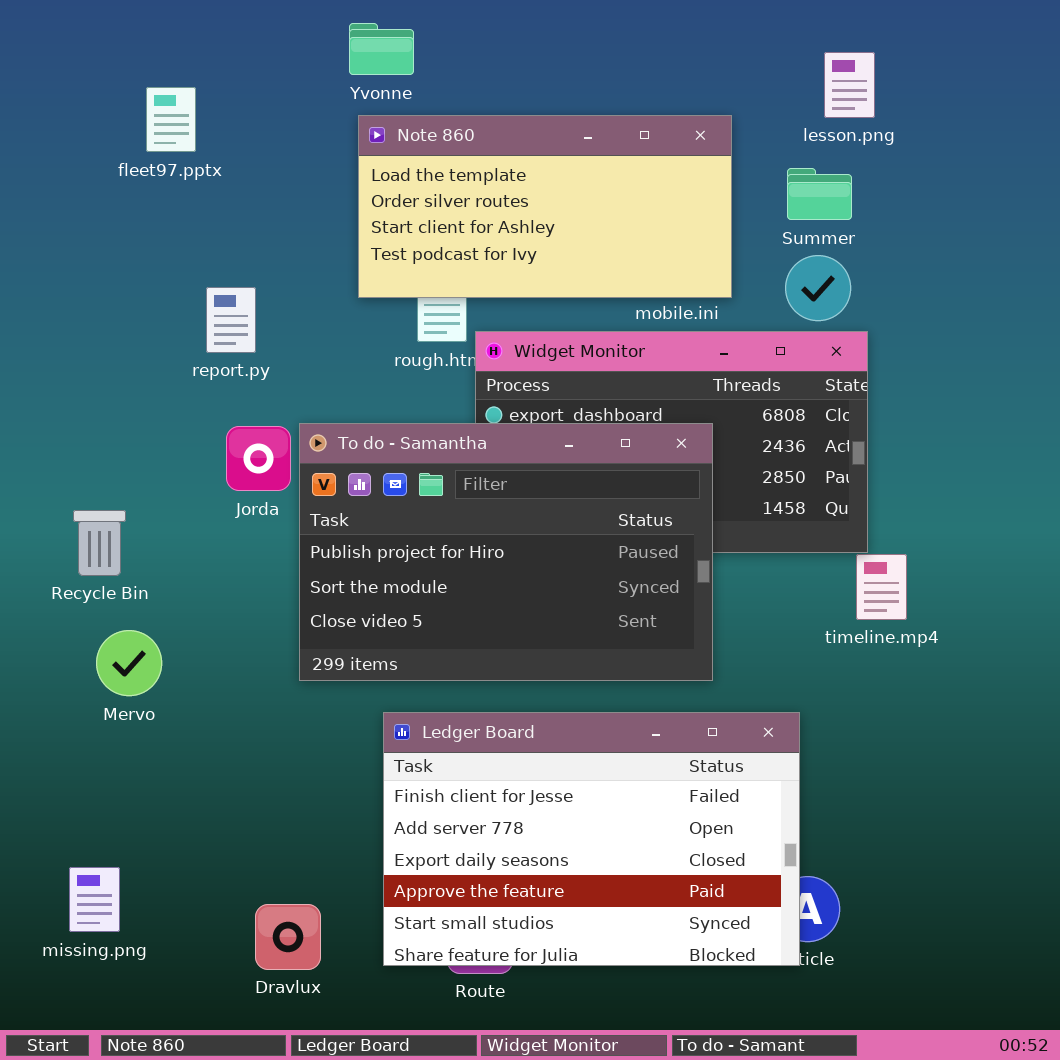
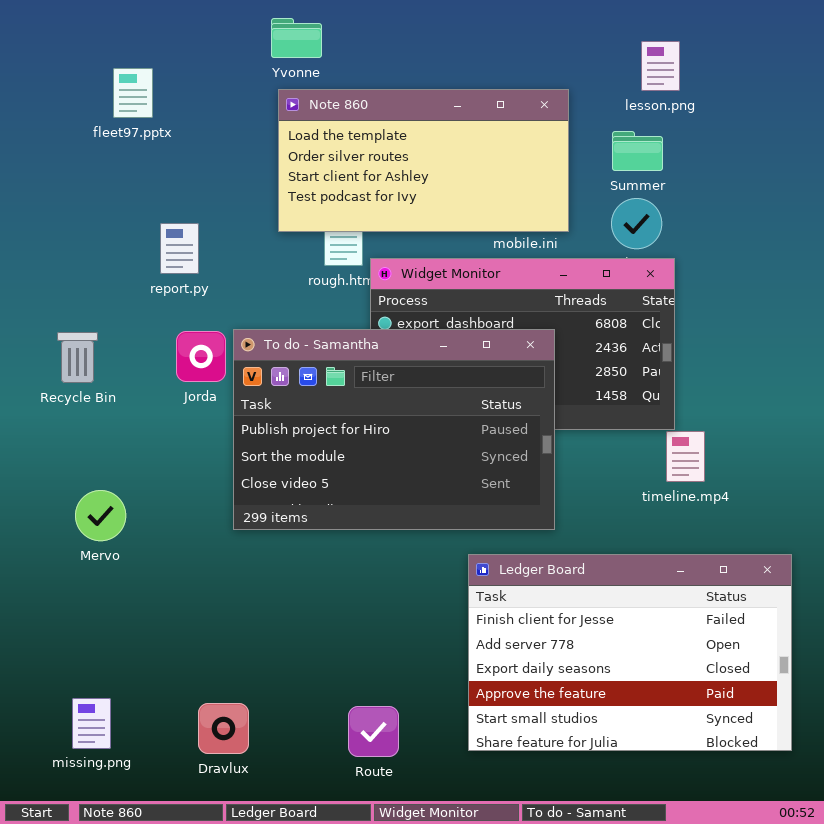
Recycle Bin: [73,510,126,576] -> [57,332,98,383], moved
Ledger Board: [383,712,800,966] -> [468,554,792,751], moved
missing.png: [69,867,120,932] -> [72,698,111,749], moved

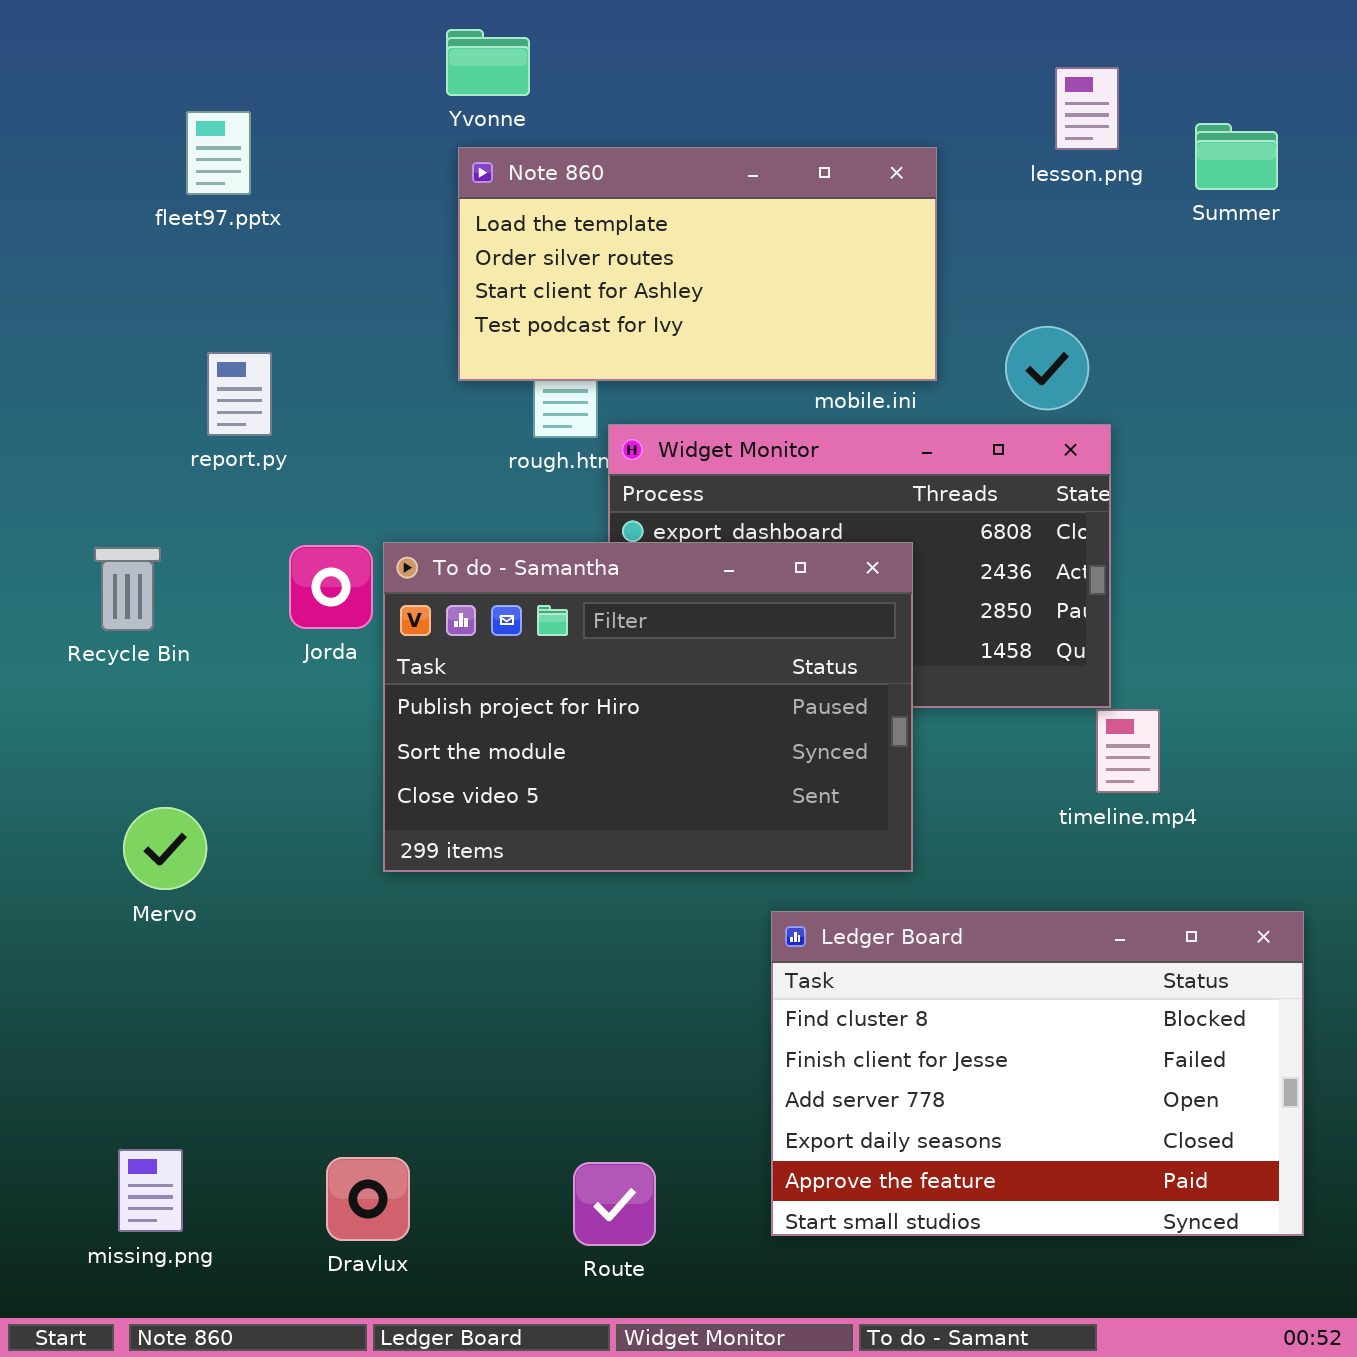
Summer: [612,131,663,171] -> [1195,123,1278,190], moved
report.py: [160,223,199,274] -> [207,352,272,436], moved
Ledger Board: [468,554,792,751] -> [771,911,1304,1236], scrolled up 1 row

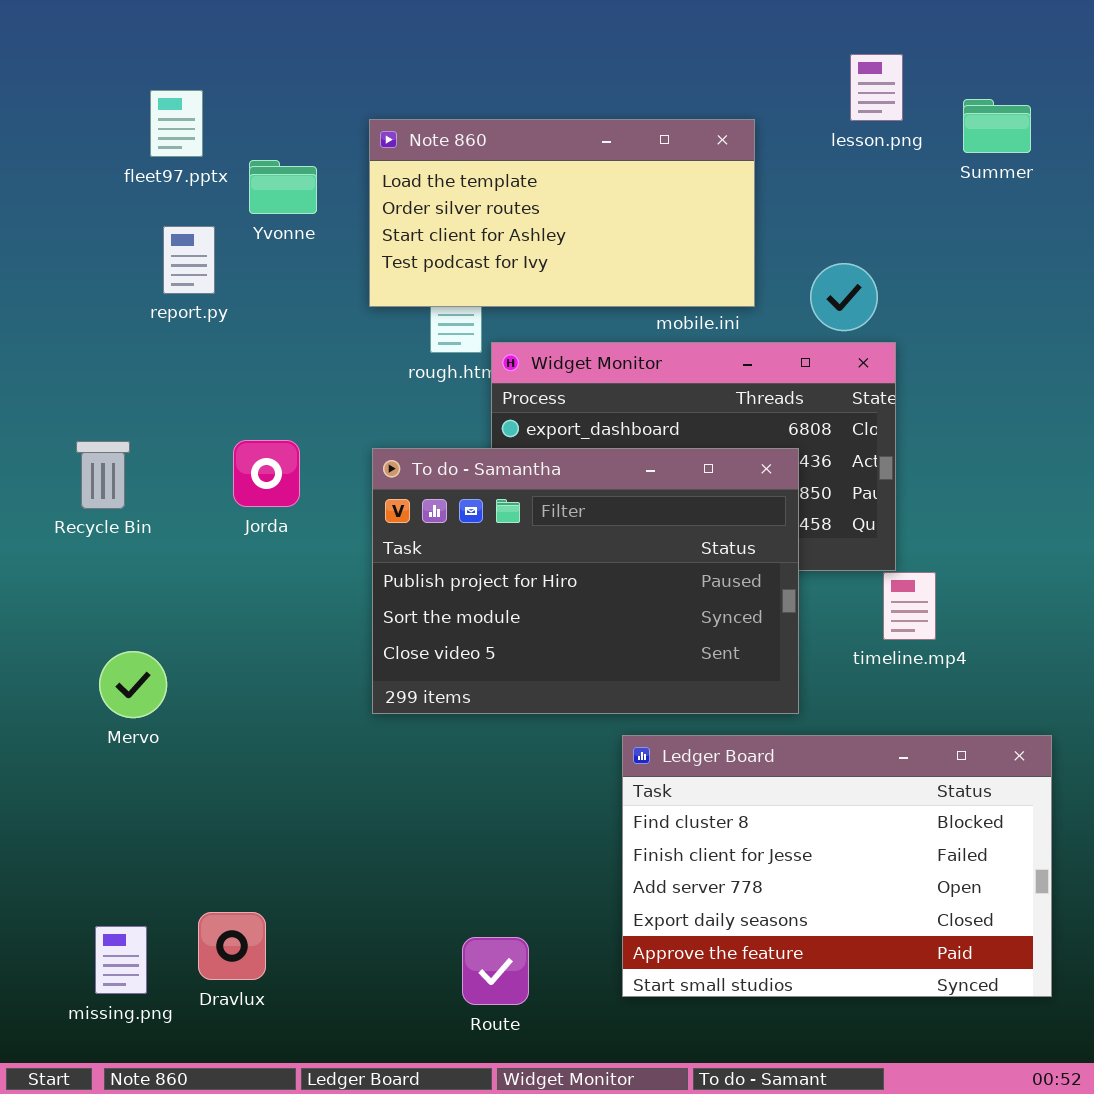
Yvonne: [446,29,530,96] -> [249,160,317,214], moved
report.py: [207,352,272,436] -> [163,226,215,294], moved
To do - Samantha: [383,542,913,872] -> [372,448,799,714], moved
Dravlux: [326,1157,410,1241] -> [198,912,266,980], moved

